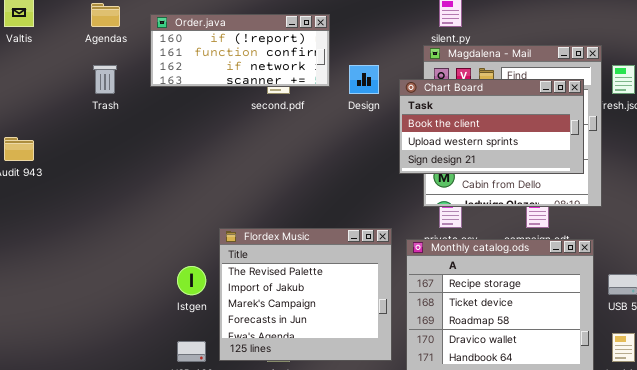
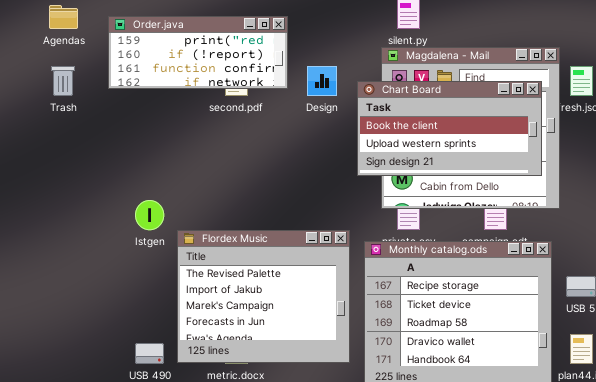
Order.java: [150,14,330,87] -> [108,16,288,89], scrolled up 1 row
Istgen: [177,266,206,295] -> [135,200,164,230], moved

